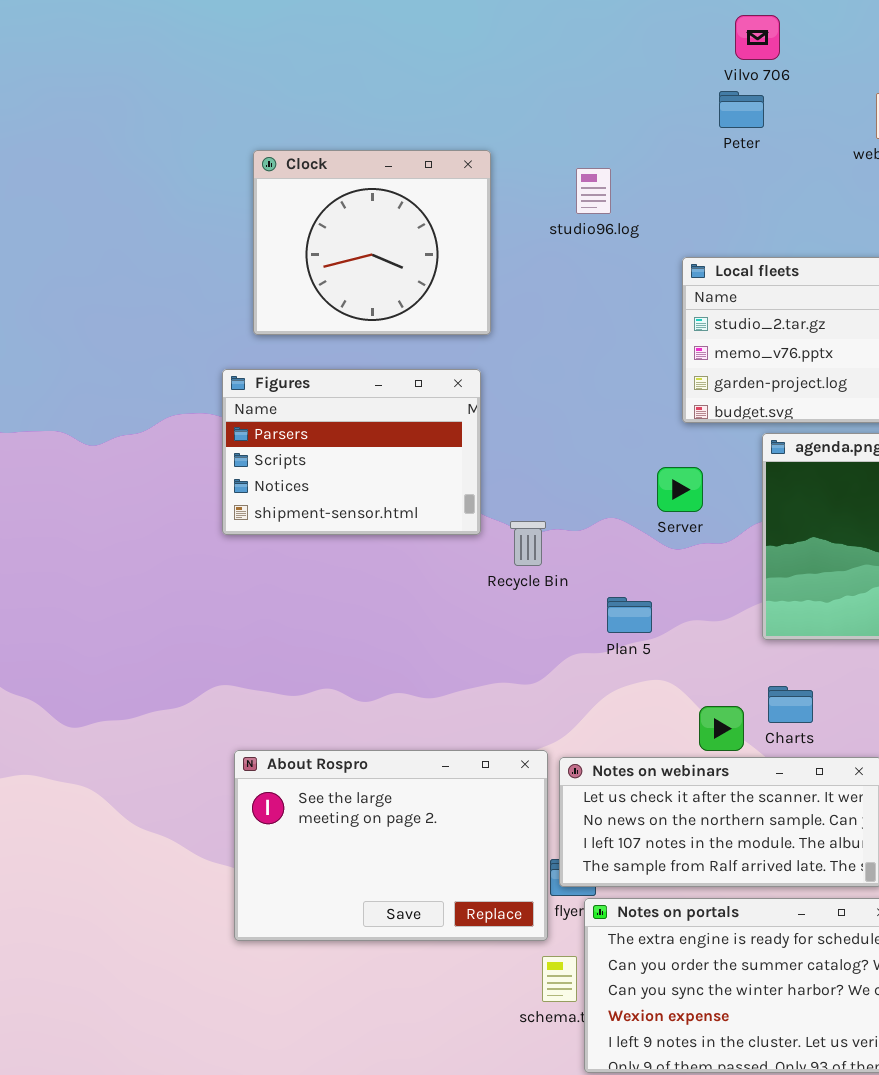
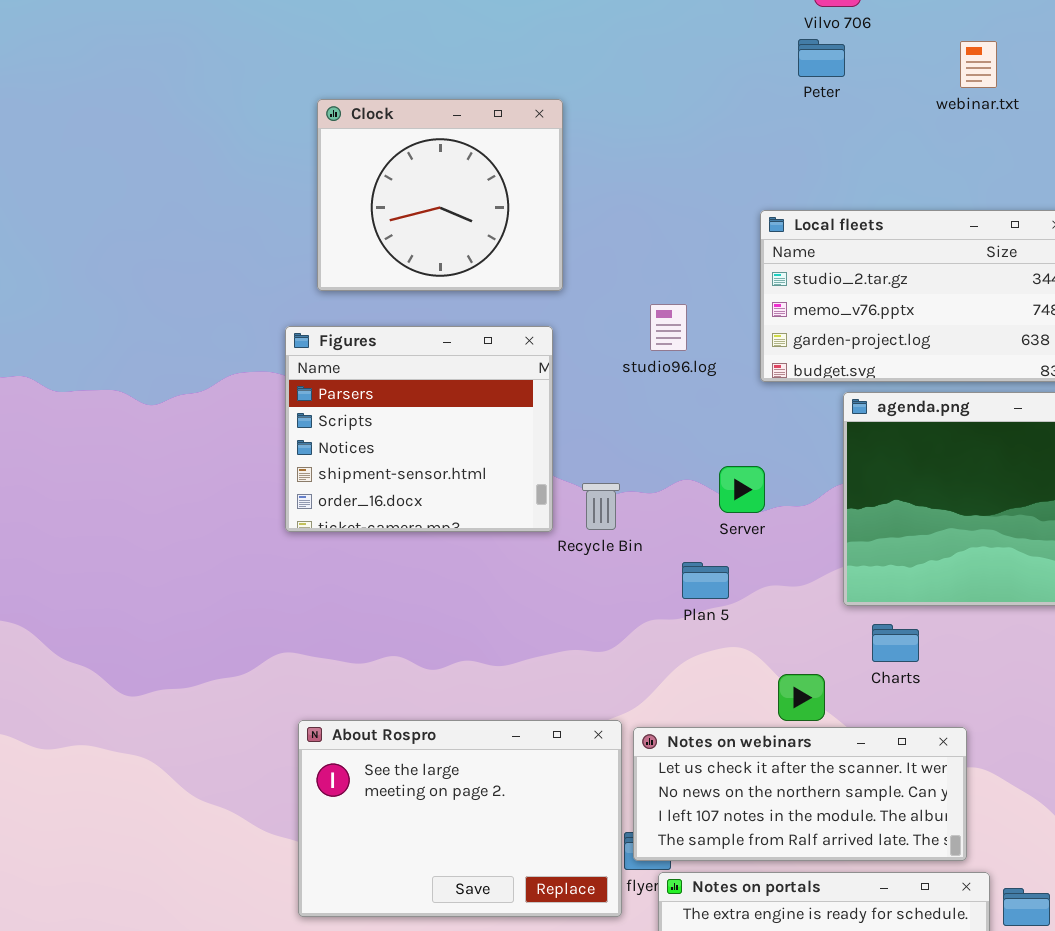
studio96.log: [576,168,611,214] -> [650,304,687,351], moved
Figures: [222,369,481,535] -> [285,326,553,532], resized
Server: [657,467,703,512] -> [719,466,765,513], moved
Charts: [768,686,813,723] -> [872,624,919,662], moved

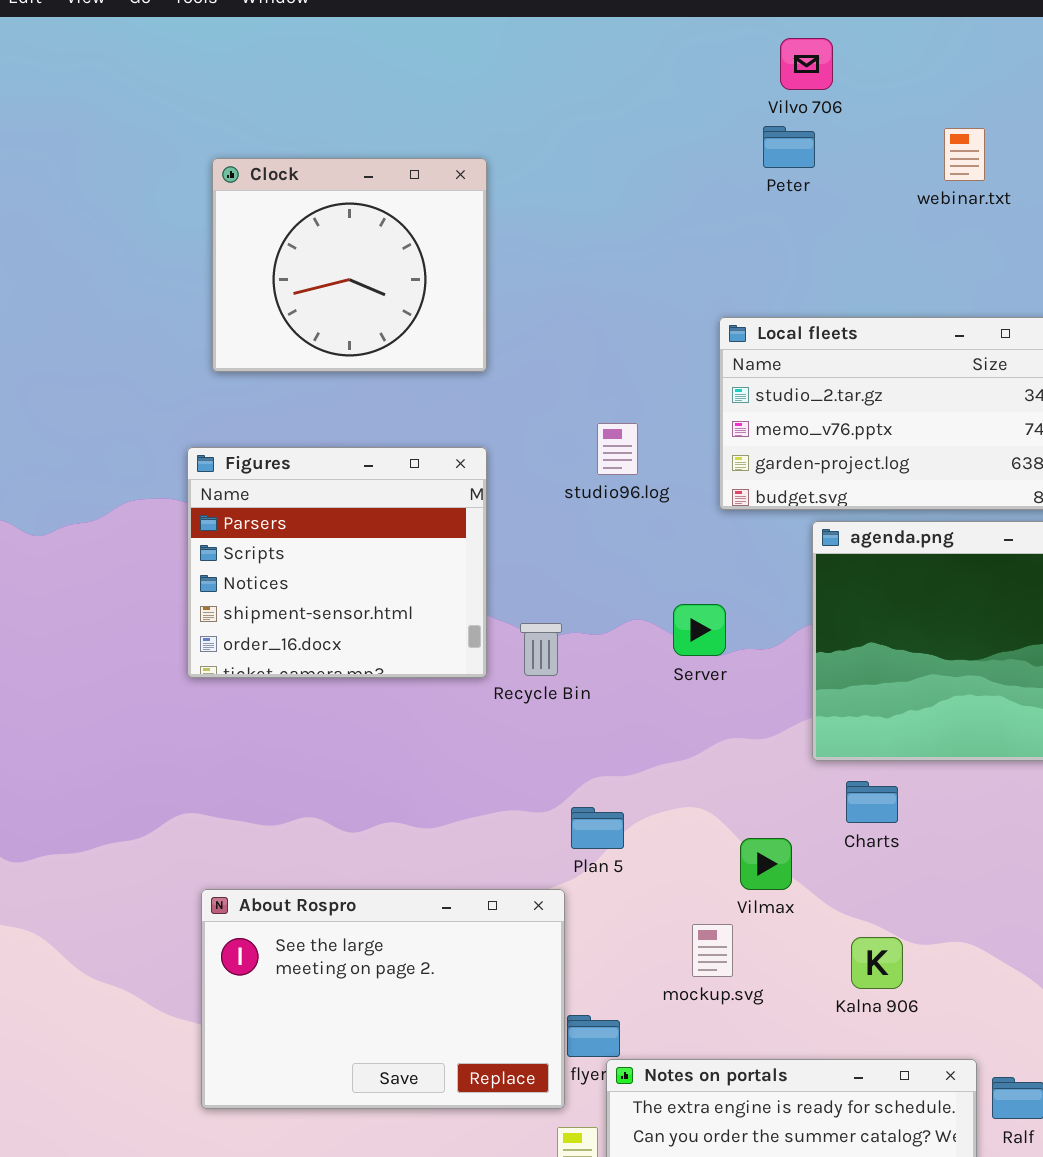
Clock: [317,99,563,291] -> [212,158,487,372], moved
Plan 5: [682,562,729,599] -> [571,807,624,849], moved
Notes on webinars: [633,727,967,861] -> none, closed

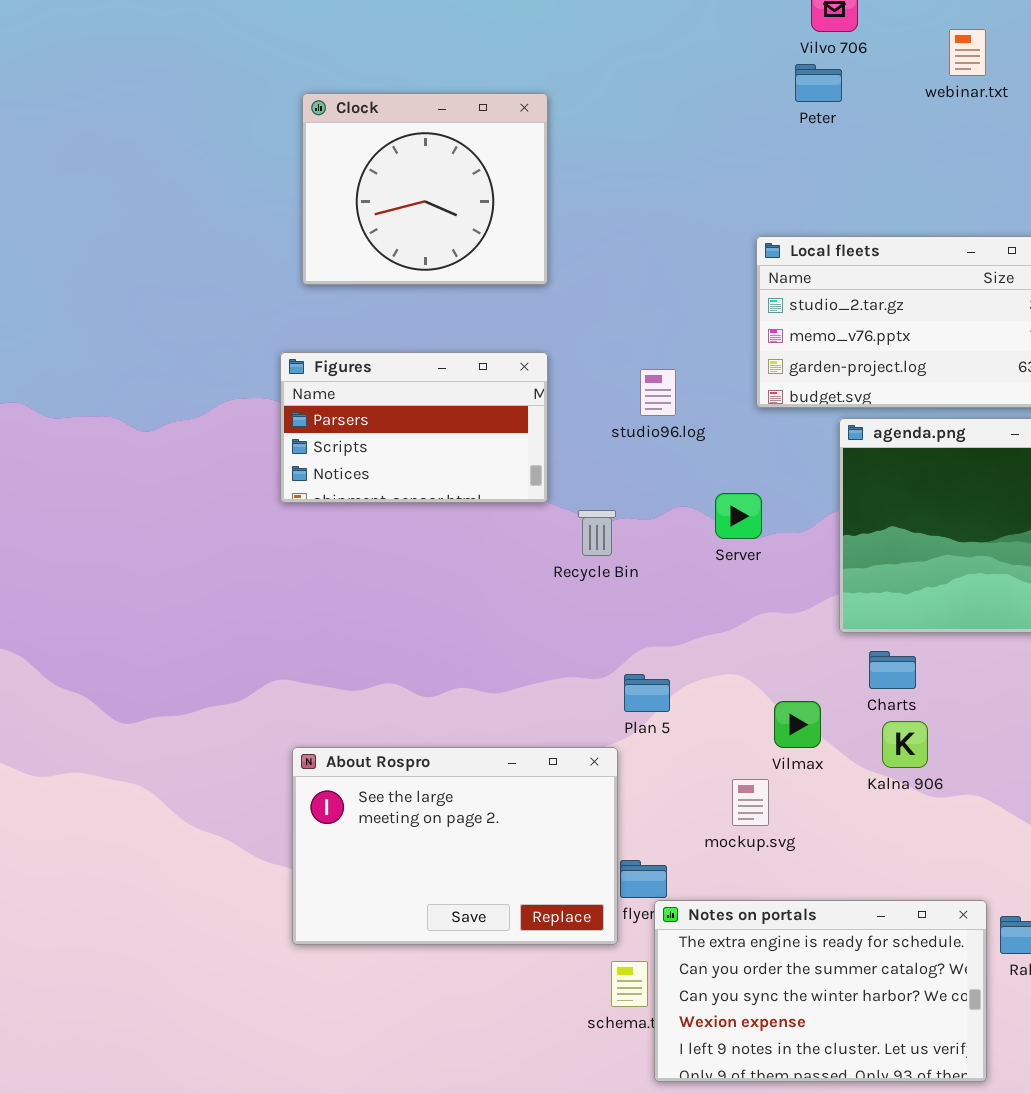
webinar.txt: [944,128,985,181] -> [949,29,986,76], moved
studio96.log: [597,423,638,475] -> [640,369,676,416], moved
Figures: [187,447,487,678] -> [280,352,548,503], resized
Kalna 906: [851,937,903,989] -> [882,721,928,768], moved

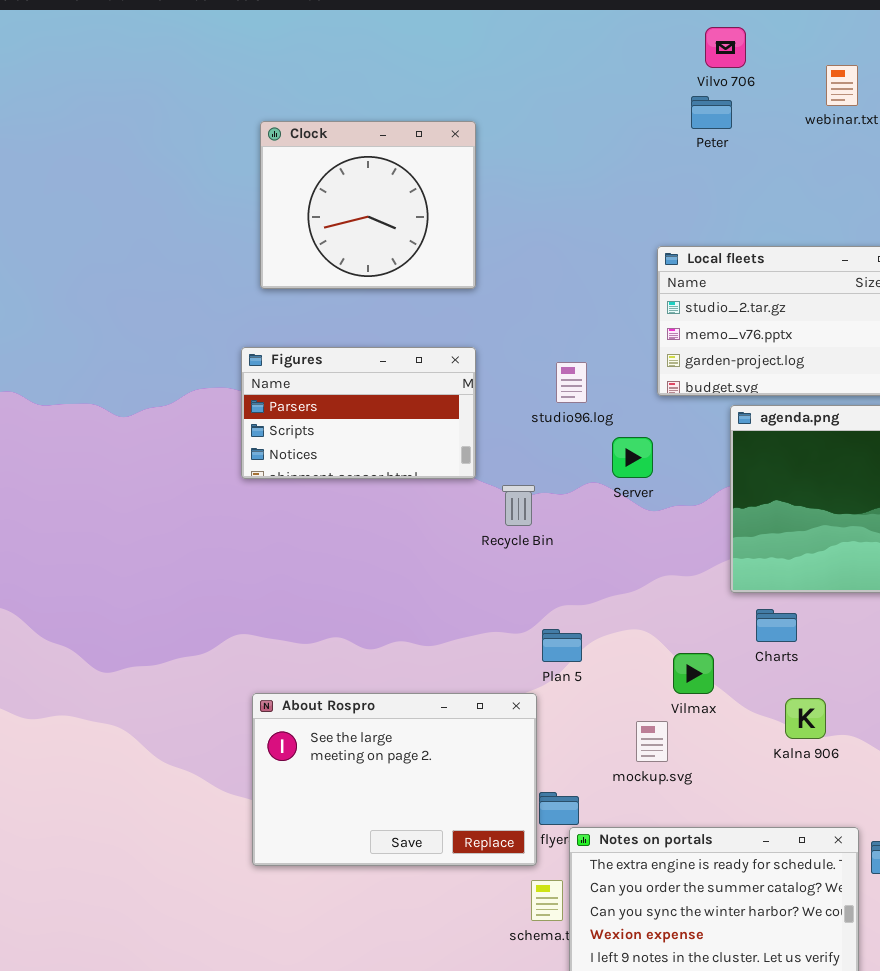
Server: [715,493,762,539] -> [612,437,653,478], moved
Kalna 906: [882,721,928,768] -> [785,698,826,739], moved

